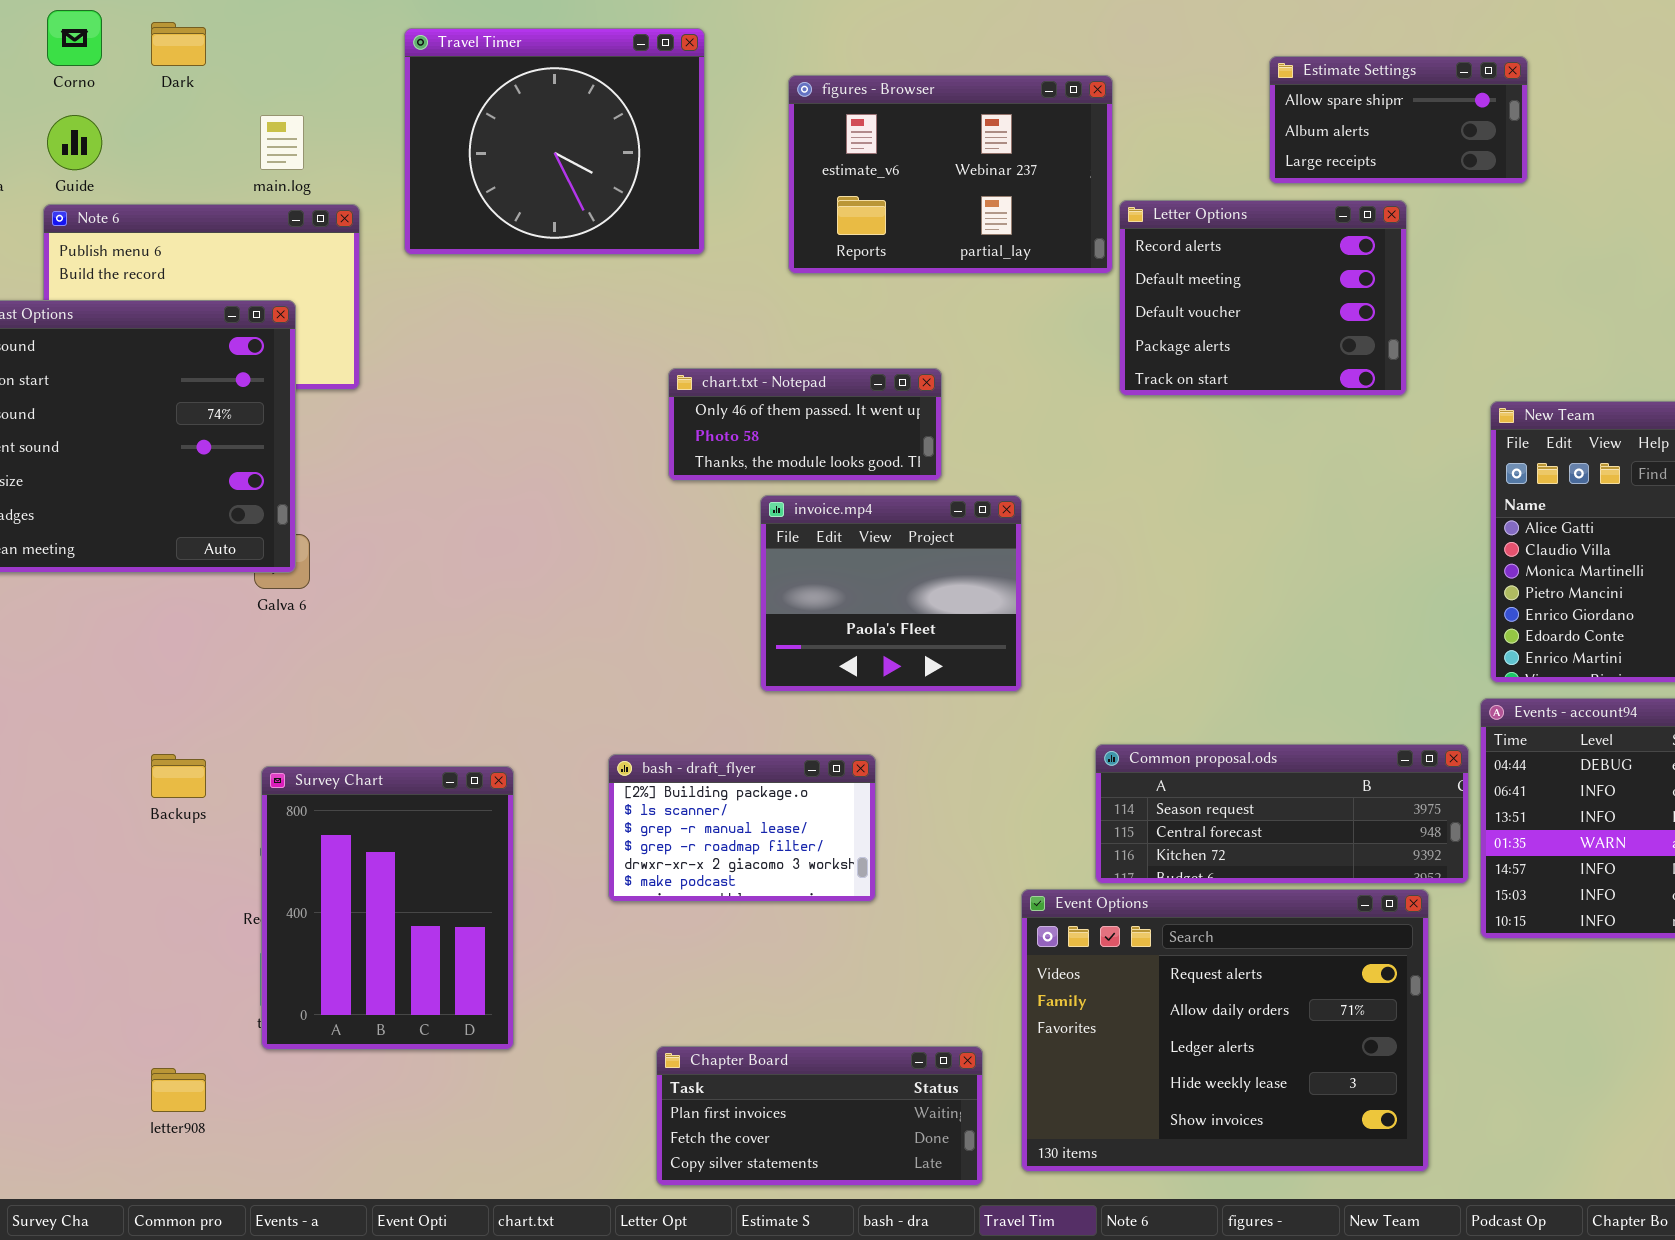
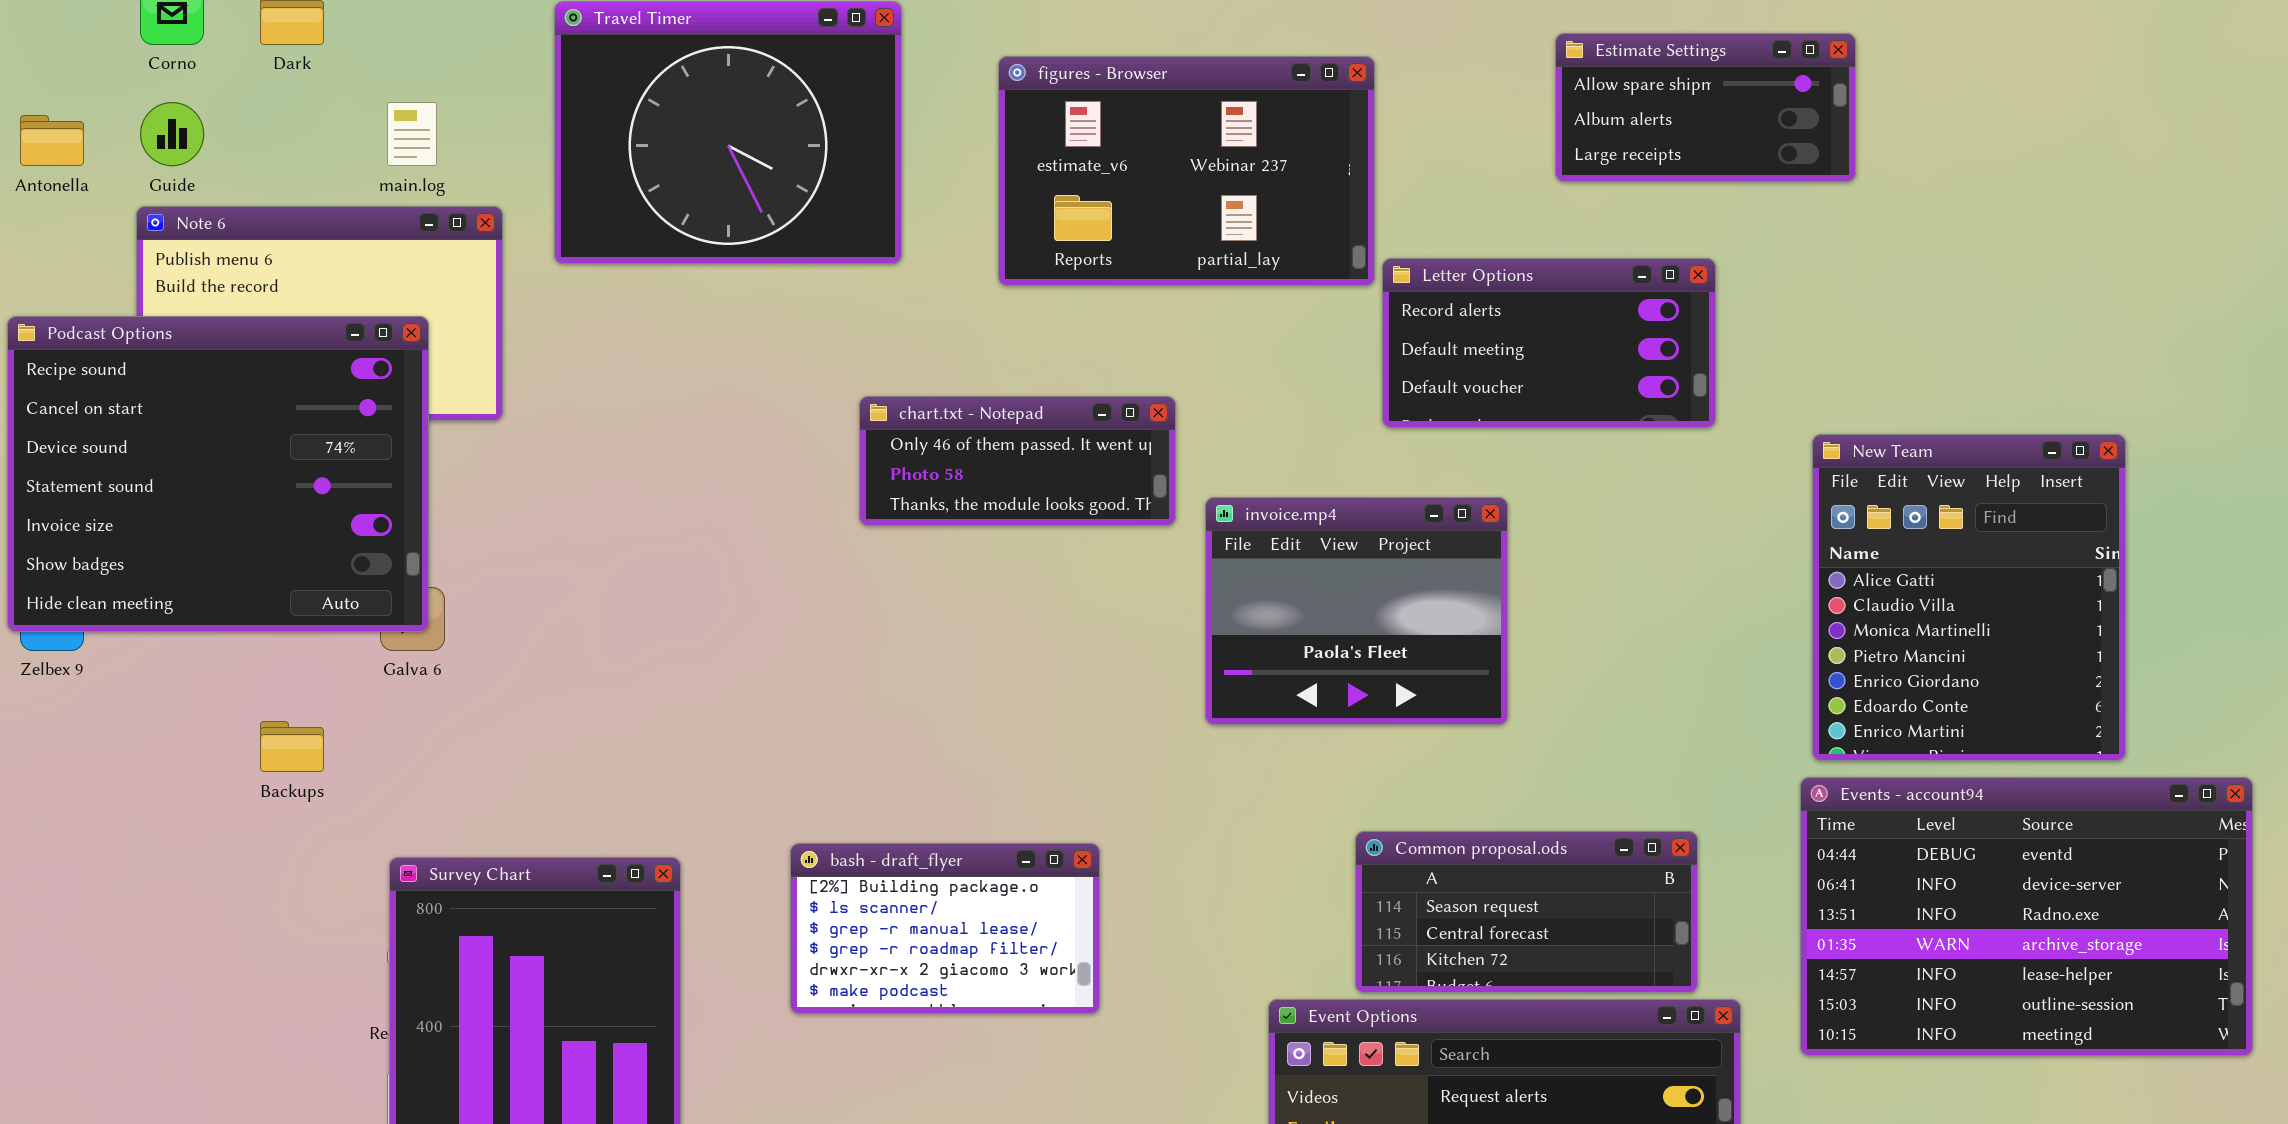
Letter Options: [1119,200,1407,396] -> [1382,258,1716,428], resized
invoice.mp4: [760,495,1022,692] -> [1205,497,1508,725], moved
Common proposal.ods: [1095,744,1469,884] -> [1355,831,1698,993], resized
Backups: [151,754,206,798] -> [260,721,324,772], moved

